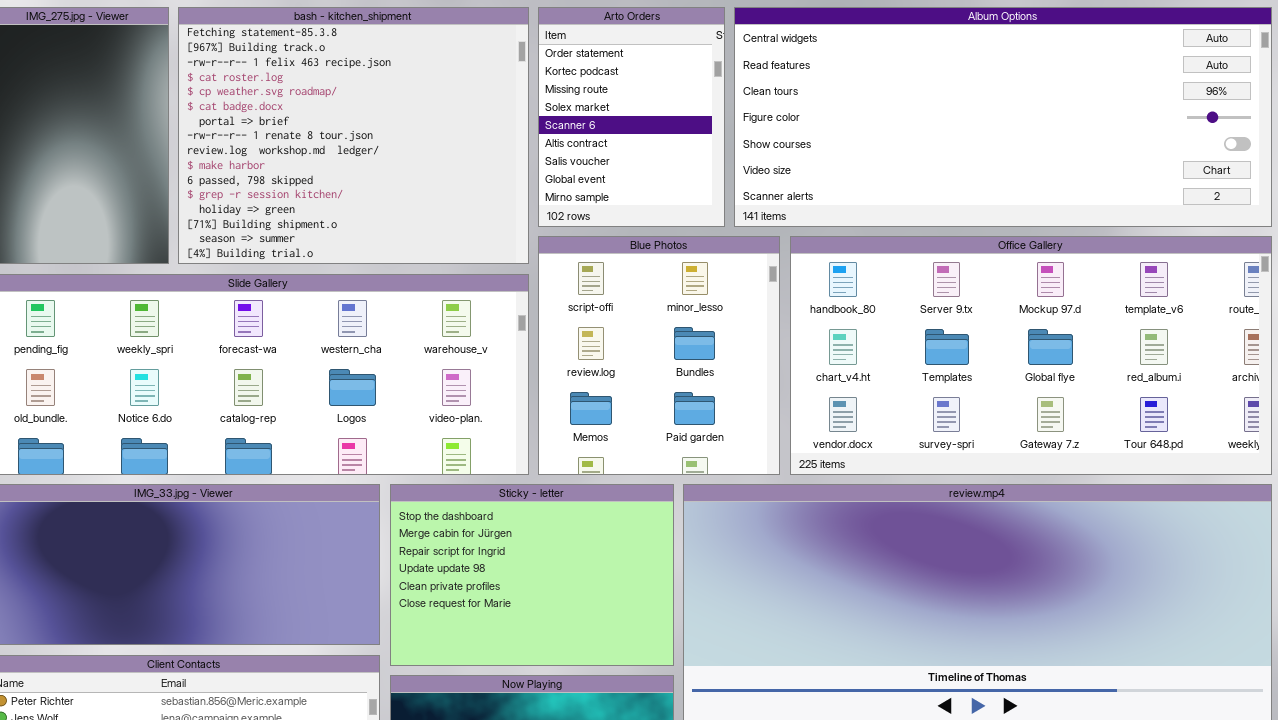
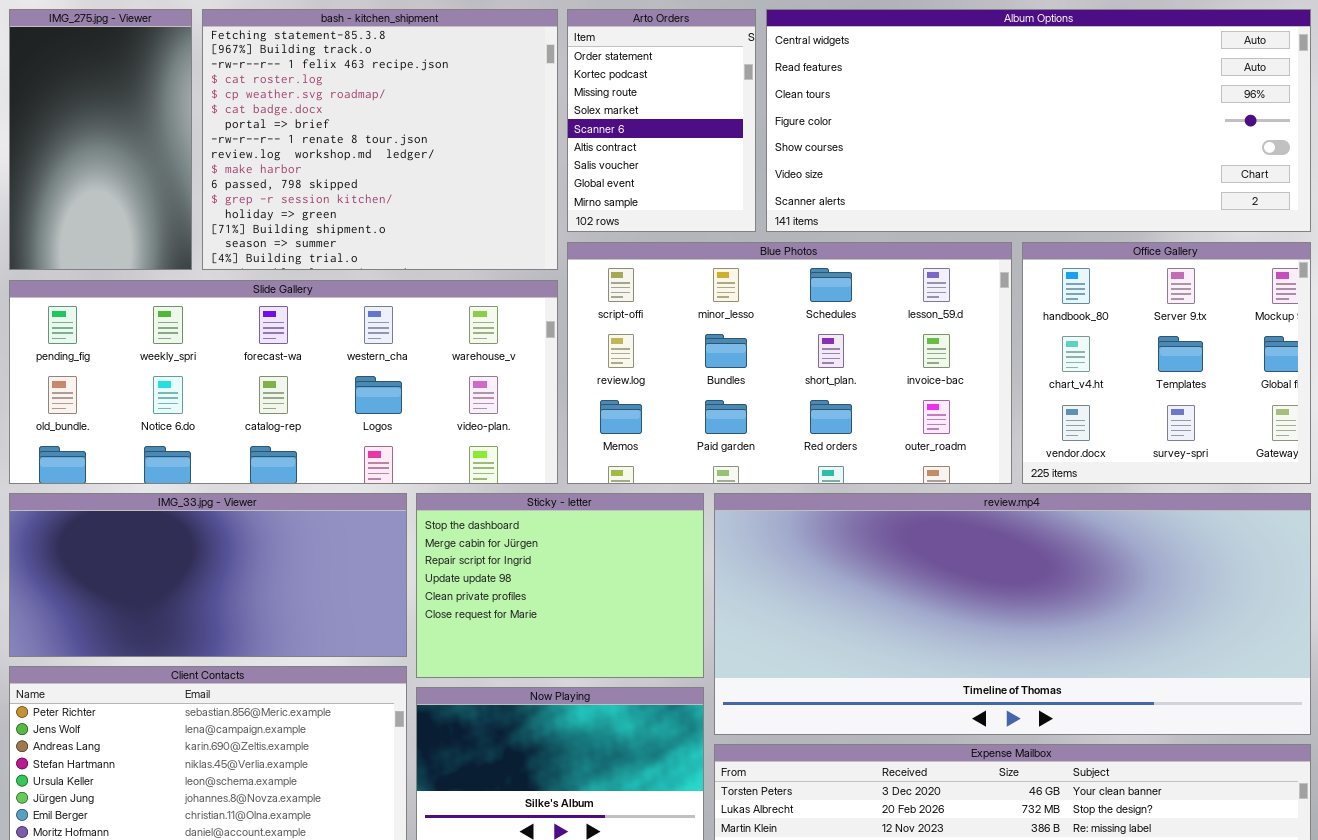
Blue Photos: [538,236,780,475] -> [567,242,1012,484], resized
Office Gallery: [790,236,1272,475] -> [1022,242,1311,484], resized

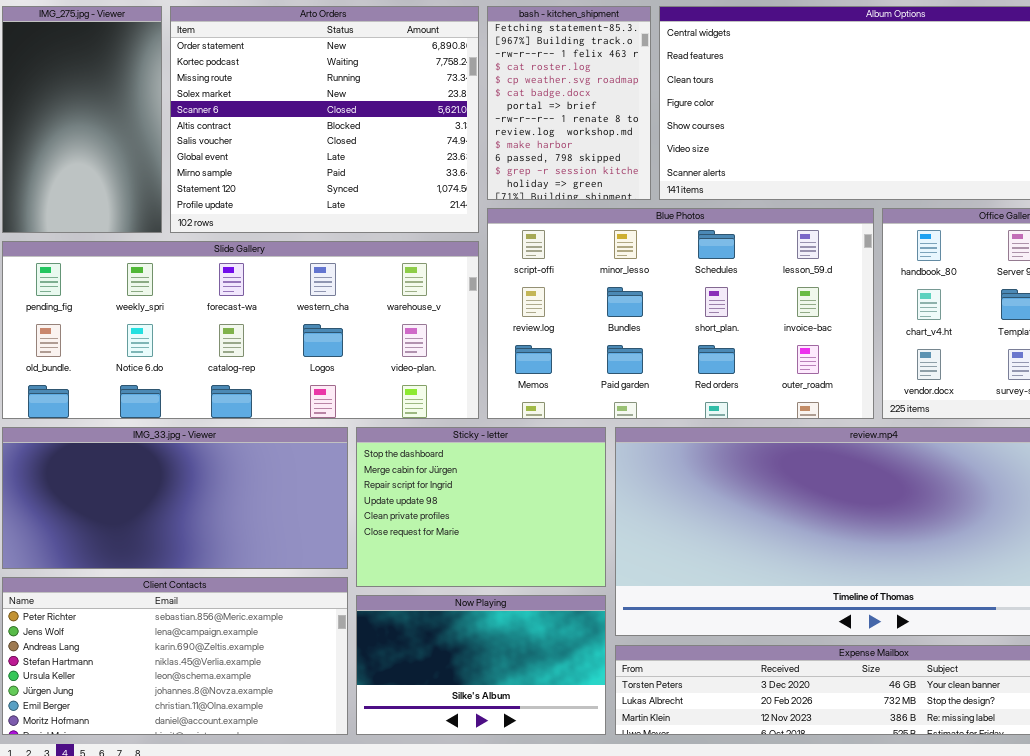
bash - kitchen_shipment: [202,9,558,270] -> [487,6,651,200], moved, resized
Arto Orders: [567,9,756,232] -> [170,6,479,233], moved, resized

